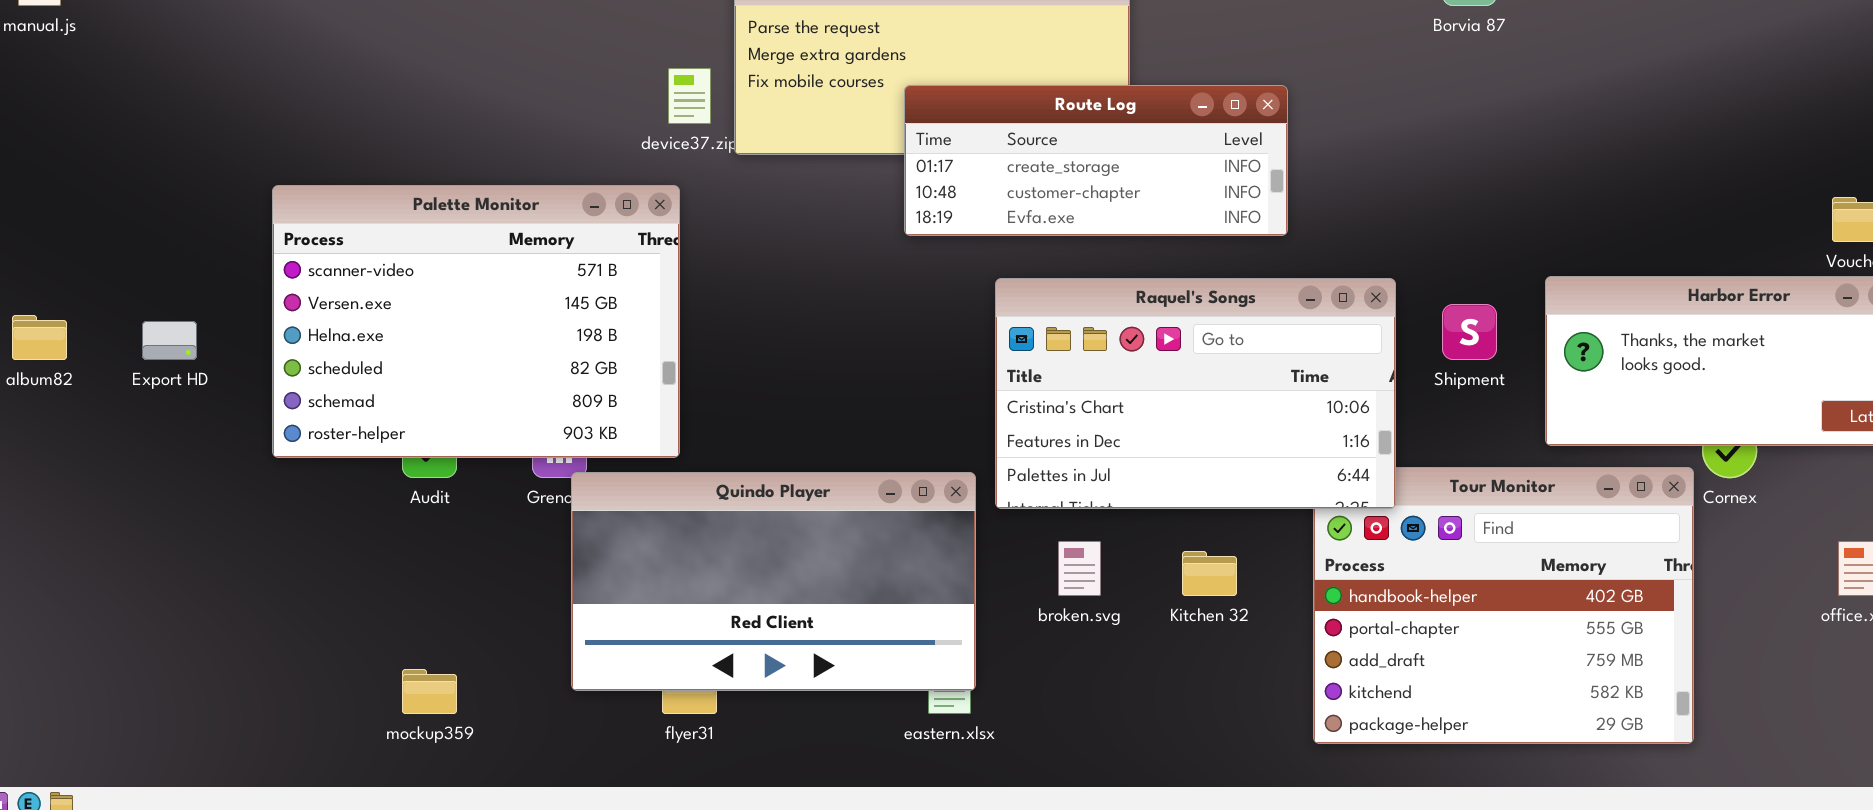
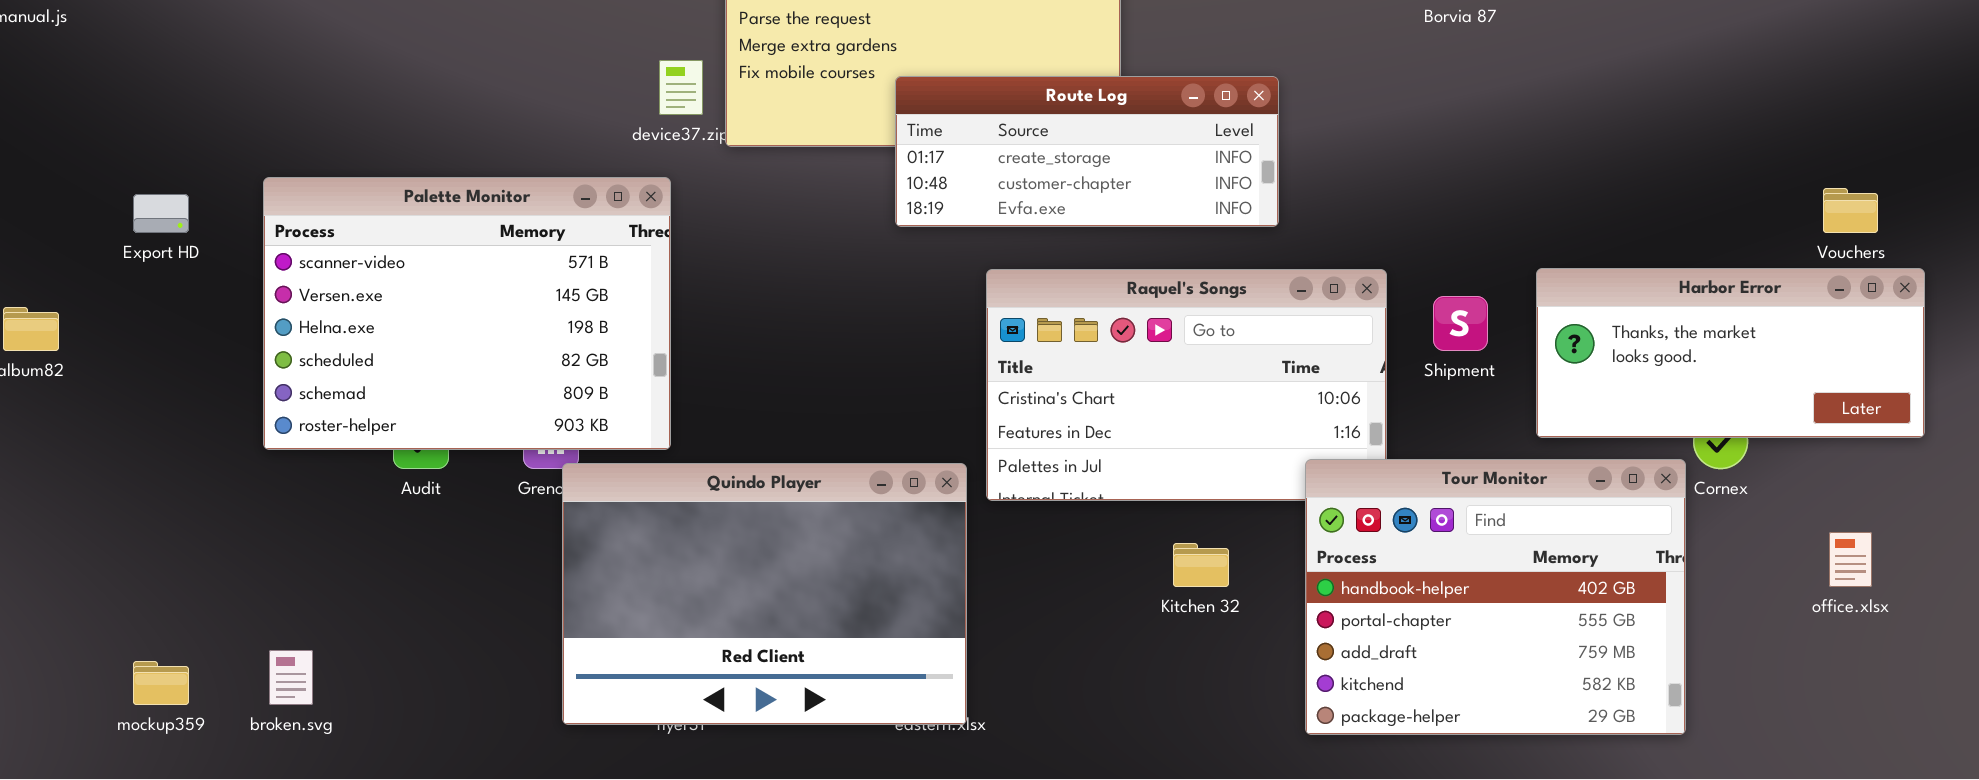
Export HD: [142,321,197,360] -> [133,194,189,233], moved
Tour Monitor: [1313,467,1694,744] -> [1305,459,1686,735], raised
Quindo Player: [571,472,976,691] -> [562,463,967,725], resized
broken.svg: [1058,541,1101,596] -> [269,650,313,705], moved
mockup359: [402,669,457,714] -> [133,661,189,705], moved

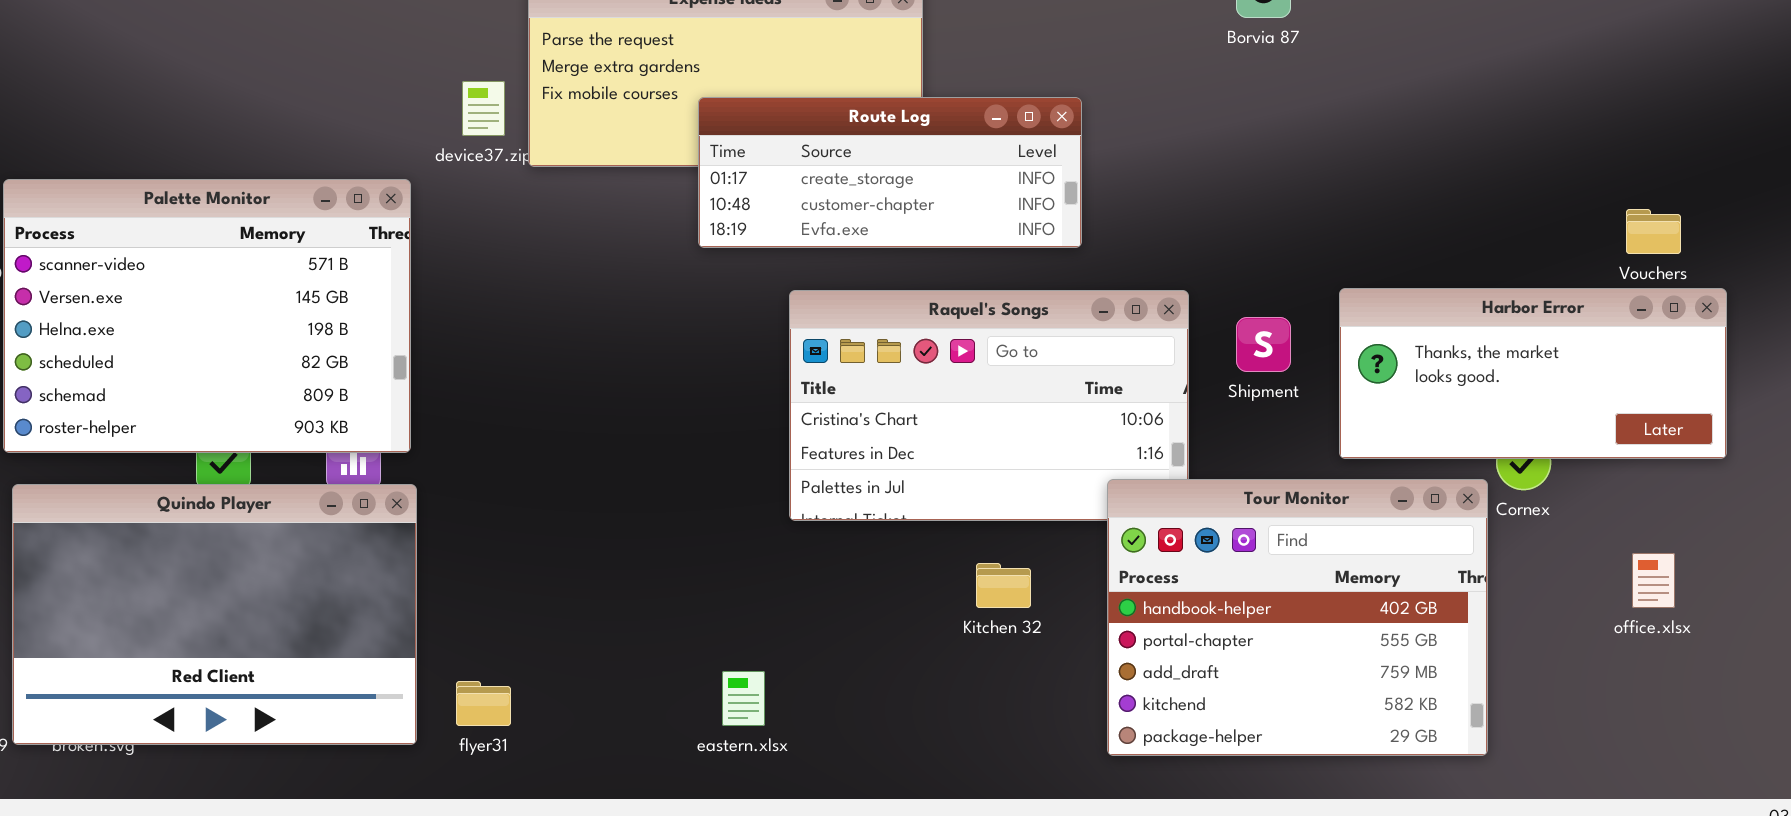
Palette Monitor: [263,177,671,450] -> [3,179,411,453], moved
Quindo Player: [562,463,967,725] -> [12,484,417,745], moved

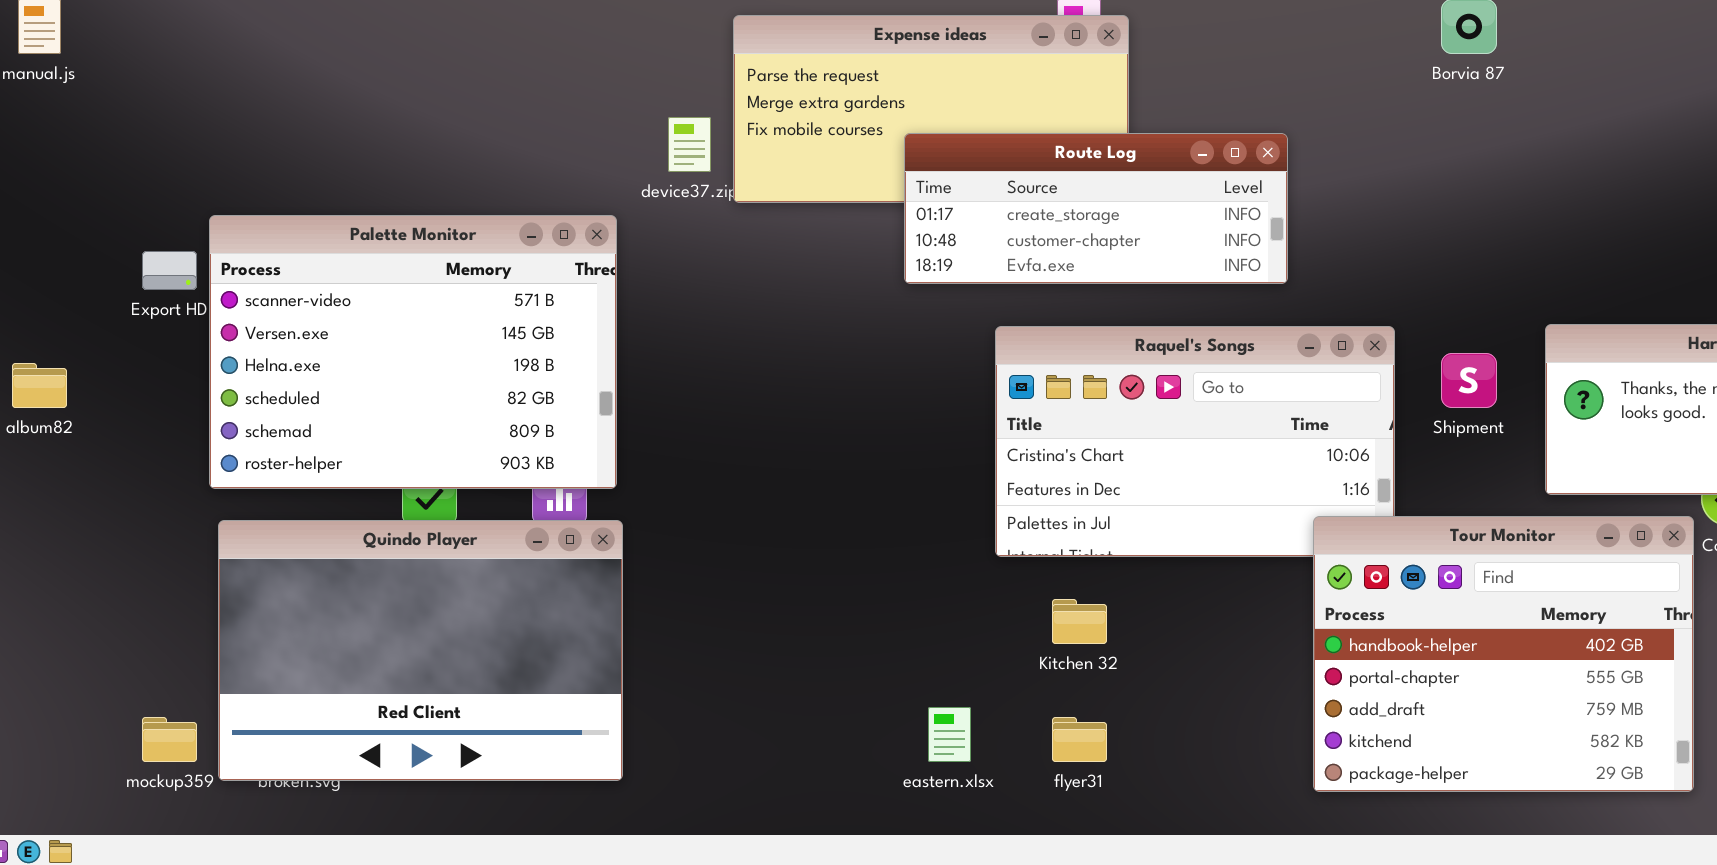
Kitchen 32: [976,563,1031,608] -> [1052,599,1107,644], moved
flyer31: [456,681,511,726] -> [1052,717,1107,762], moved

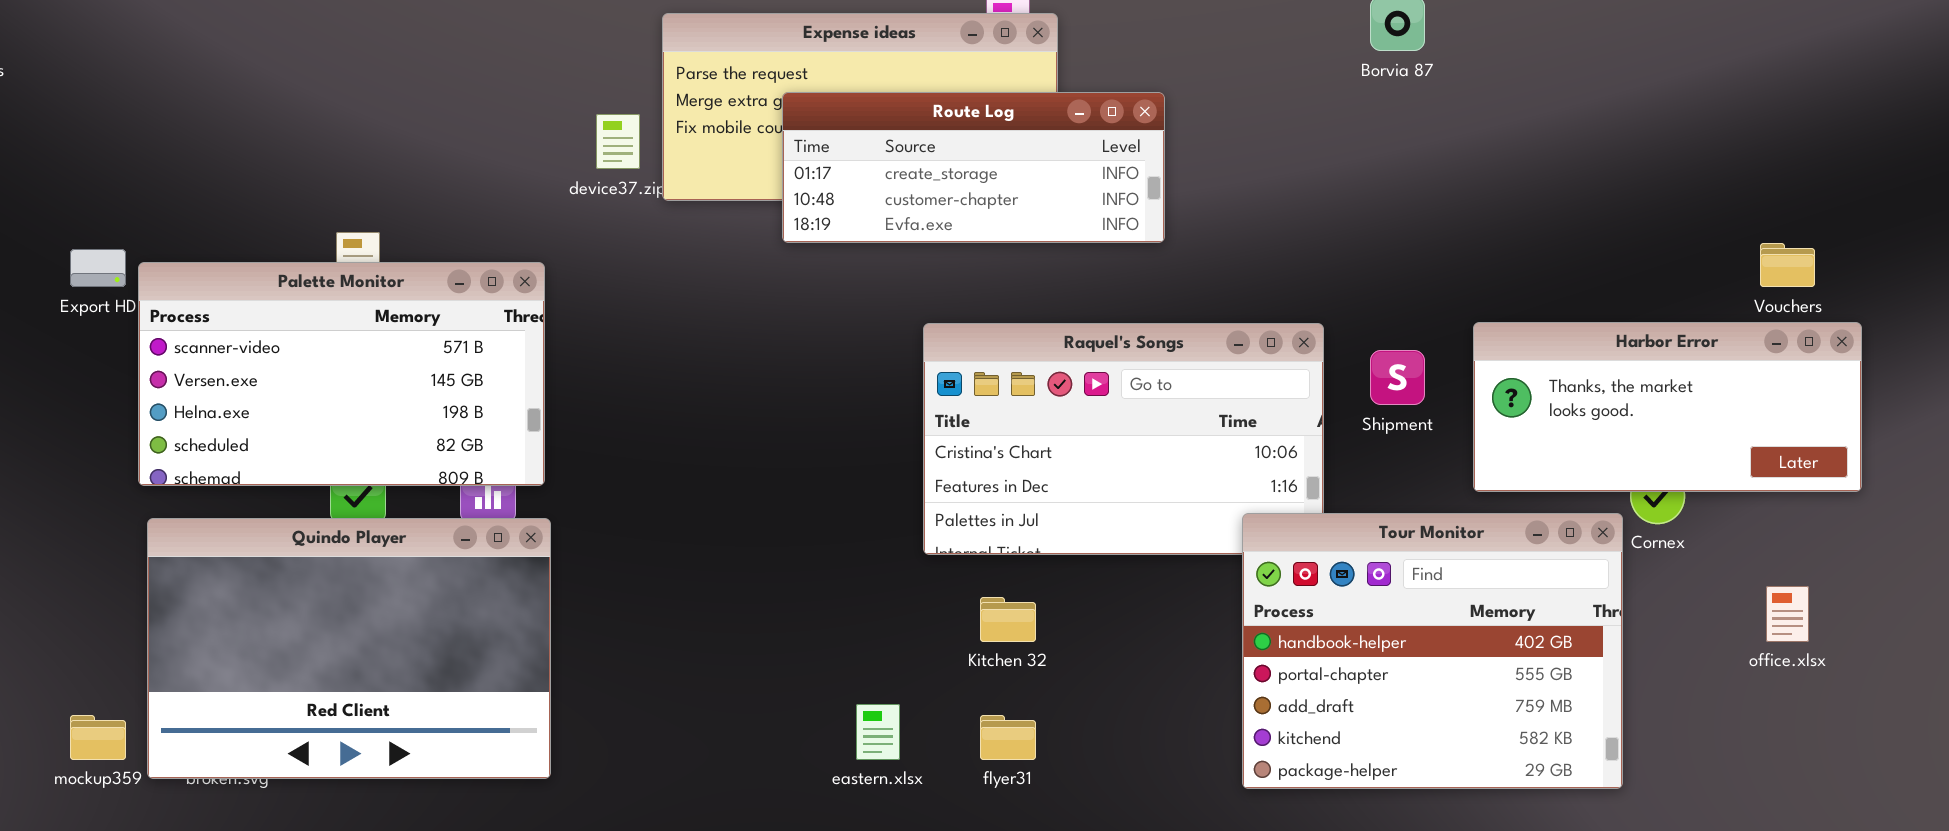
Route Log: [904,133,1288,284] -> [782,92,1165,243], moved
Palette Monitor: [209,215,617,489] -> [138,262,545,486], resized

